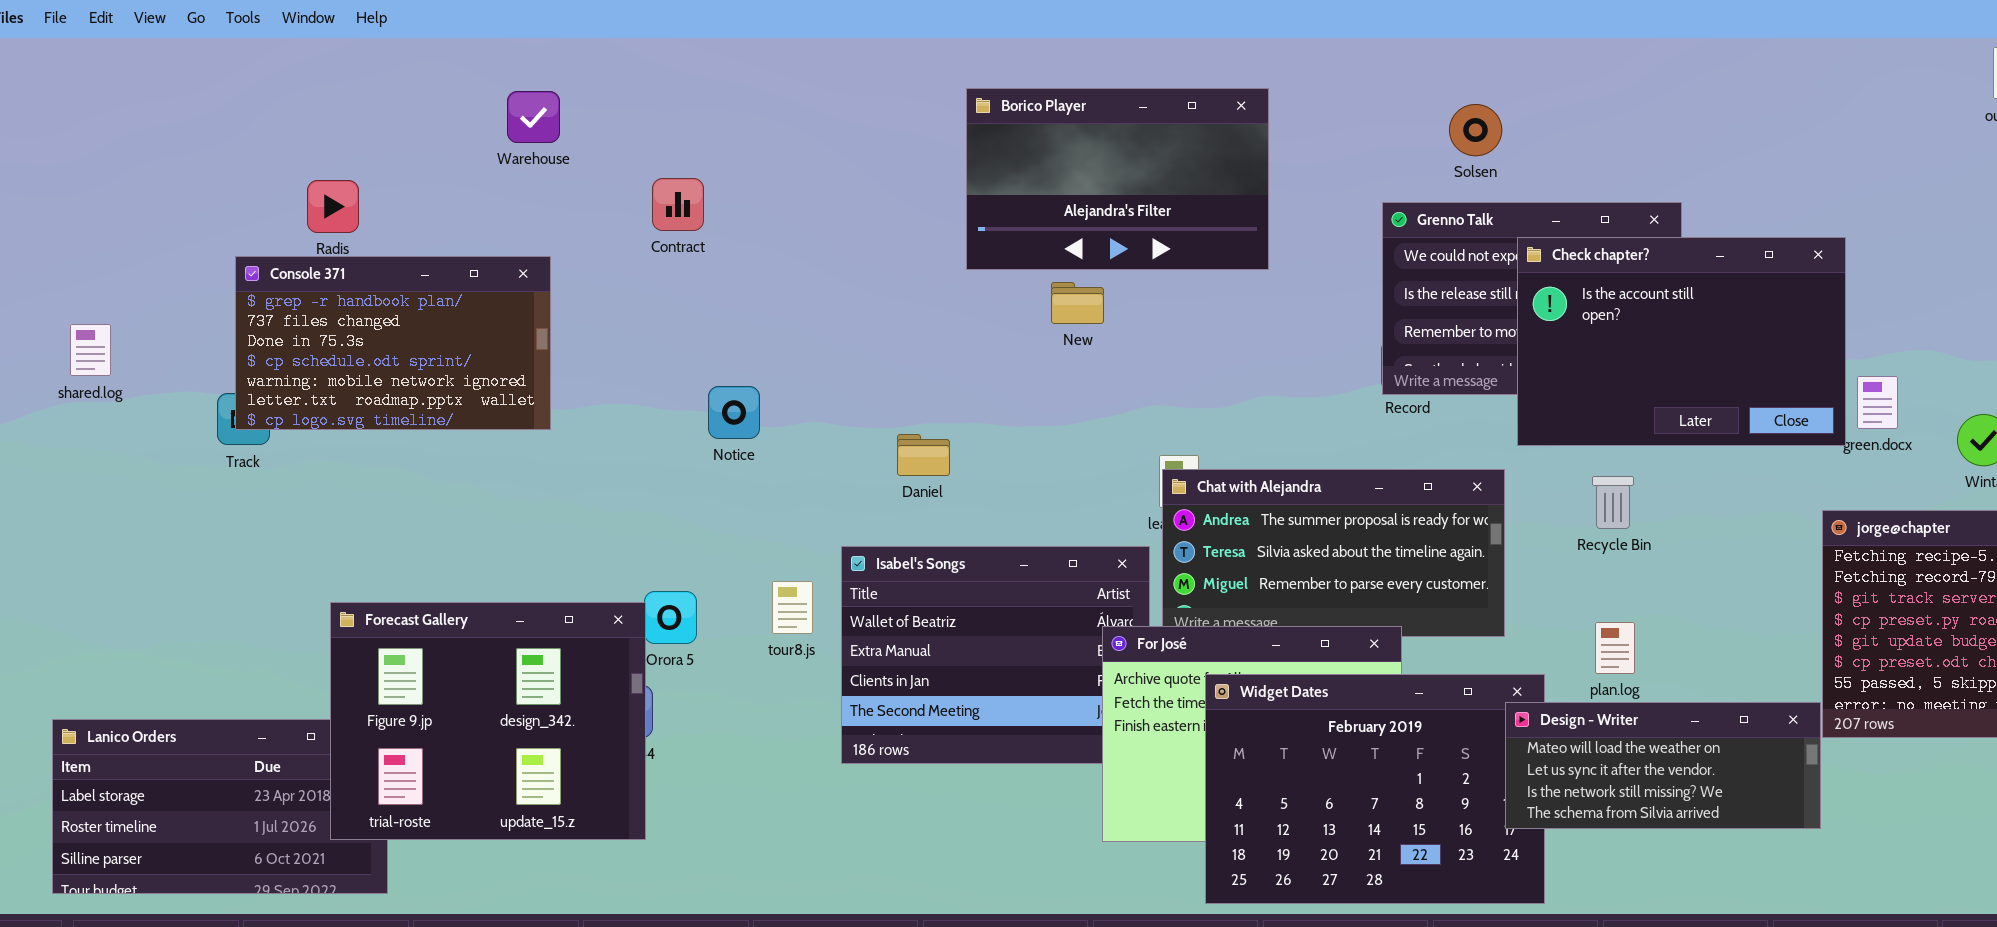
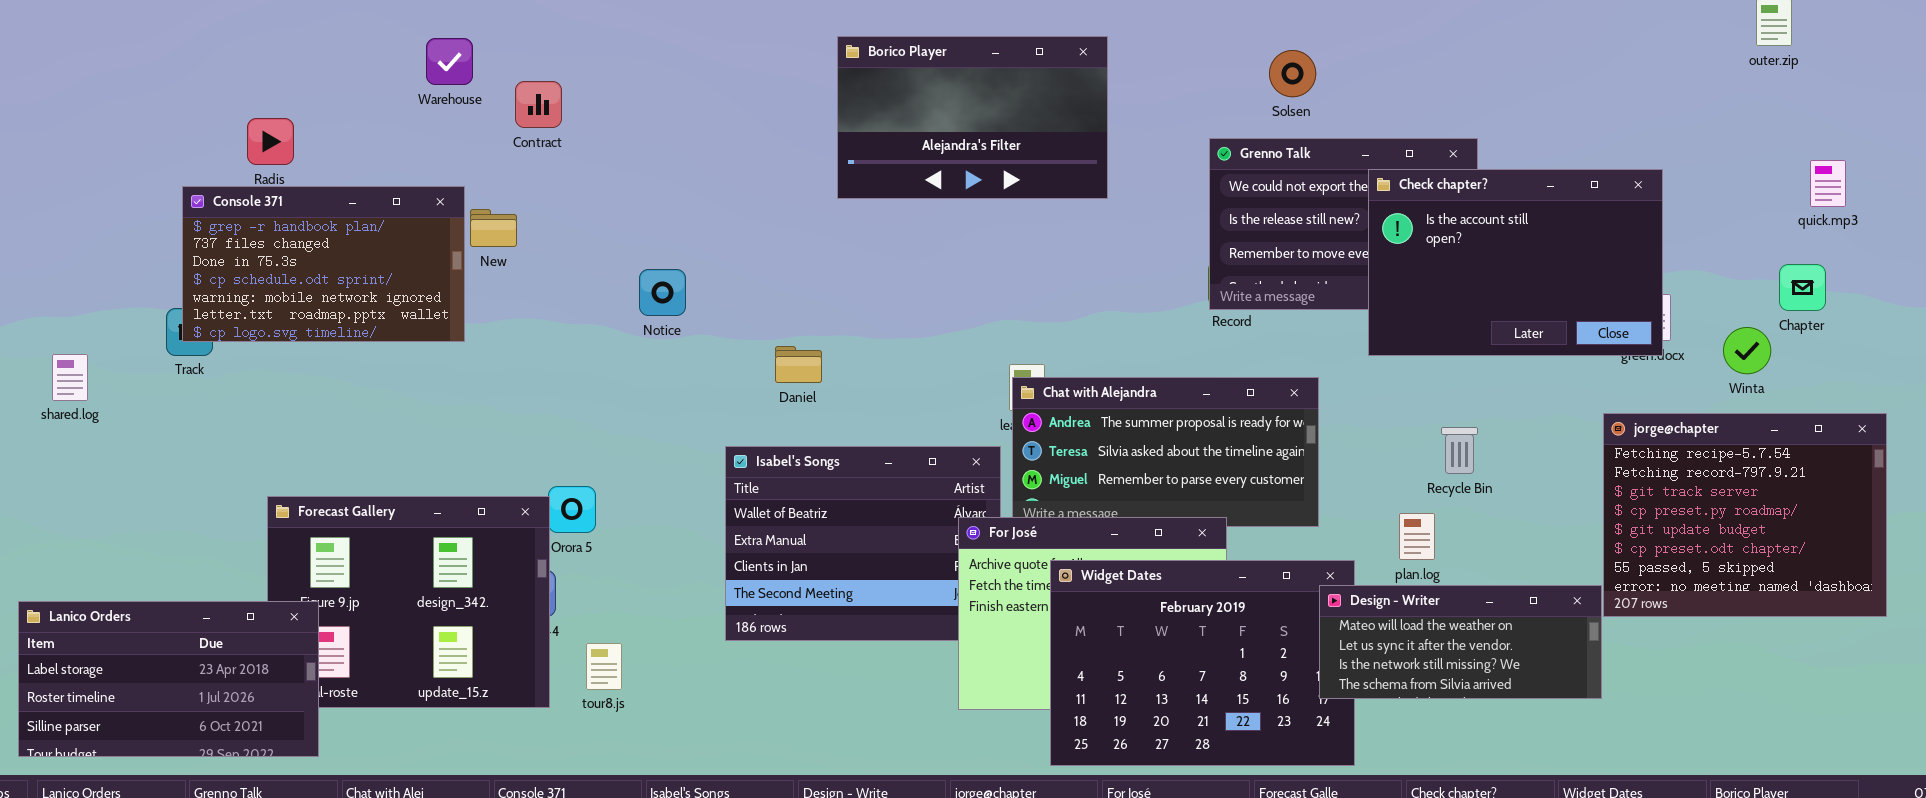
Contract: [652,178,704,231] -> [515,81,562,128], moved
Check chapter?: [1517,237,1846,446] -> [1368,169,1663,356], moved
New: [1051,282,1104,324] -> [470,209,517,247], moved
shared.log: [70,324,111,376] -> [52,354,88,401], moved
Notice: [708,386,760,439] -> [639,269,686,316], moved
Recycle Bin: [1592,476,1634,529] -> [1441,427,1478,474], moved
tour8.js: [772,581,813,634] -> [586,643,622,690], moved
Lanico Orders: [52,719,388,894] -> [18,601,319,757], raised

